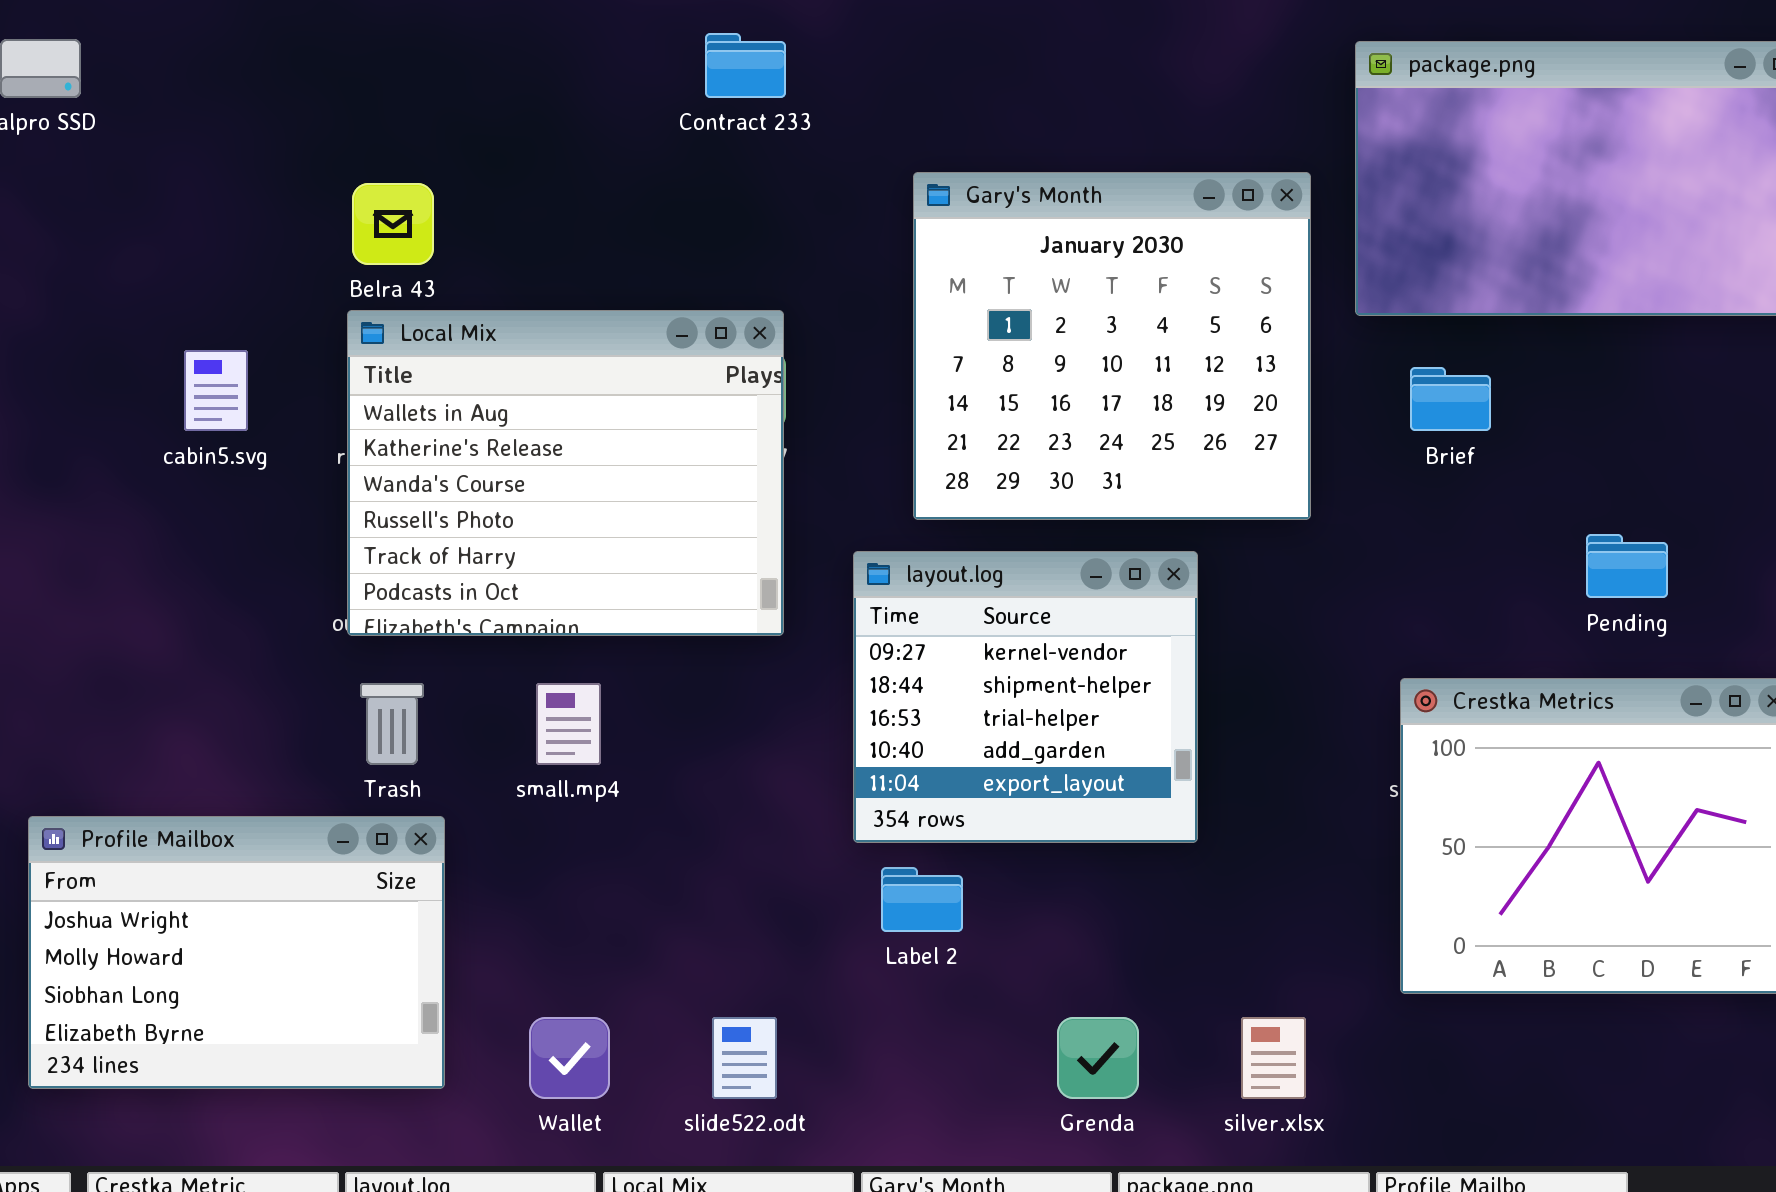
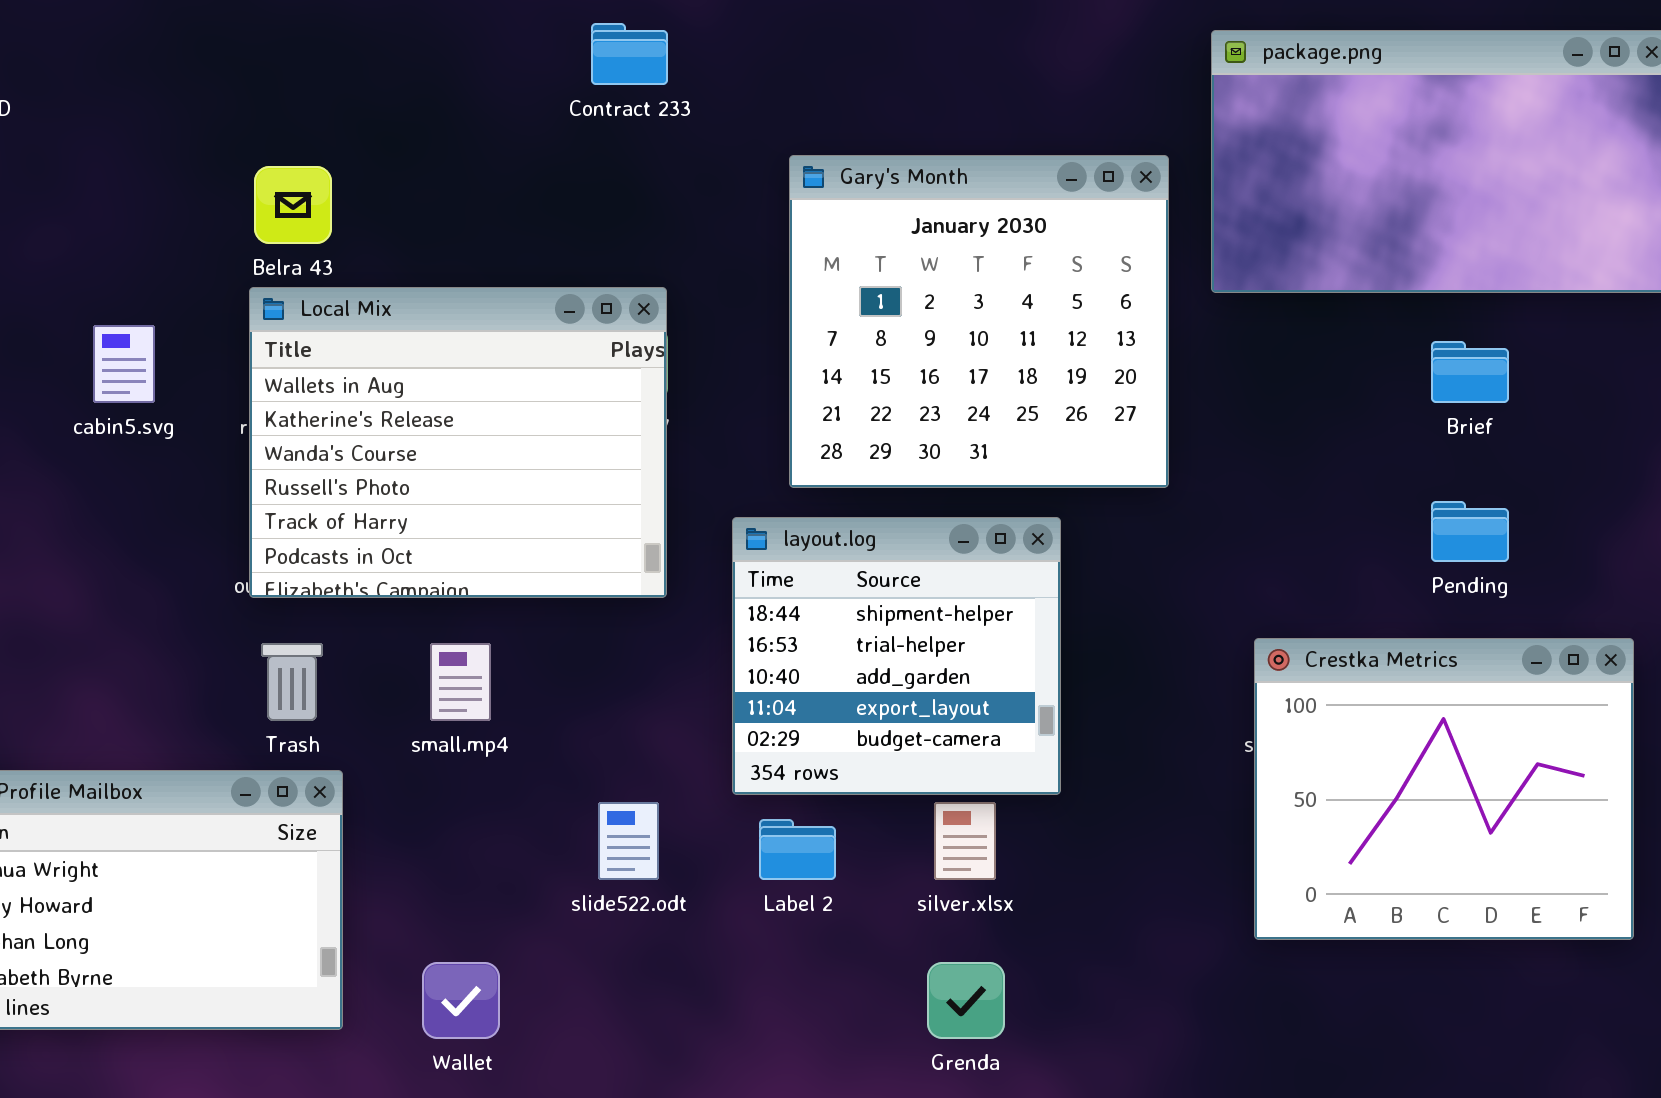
Brief: [1410,367,1491,431] -> [1431,341,1509,403], moved
layout.log: [853,551,1198,843] -> [732,517,1061,795], scrolled down 1 row
slide522.odt: [712,1017,777,1099] -> [598,802,659,880], moved
silver.xlsx: [1241,1017,1306,1099] -> [934,802,996,880], moved

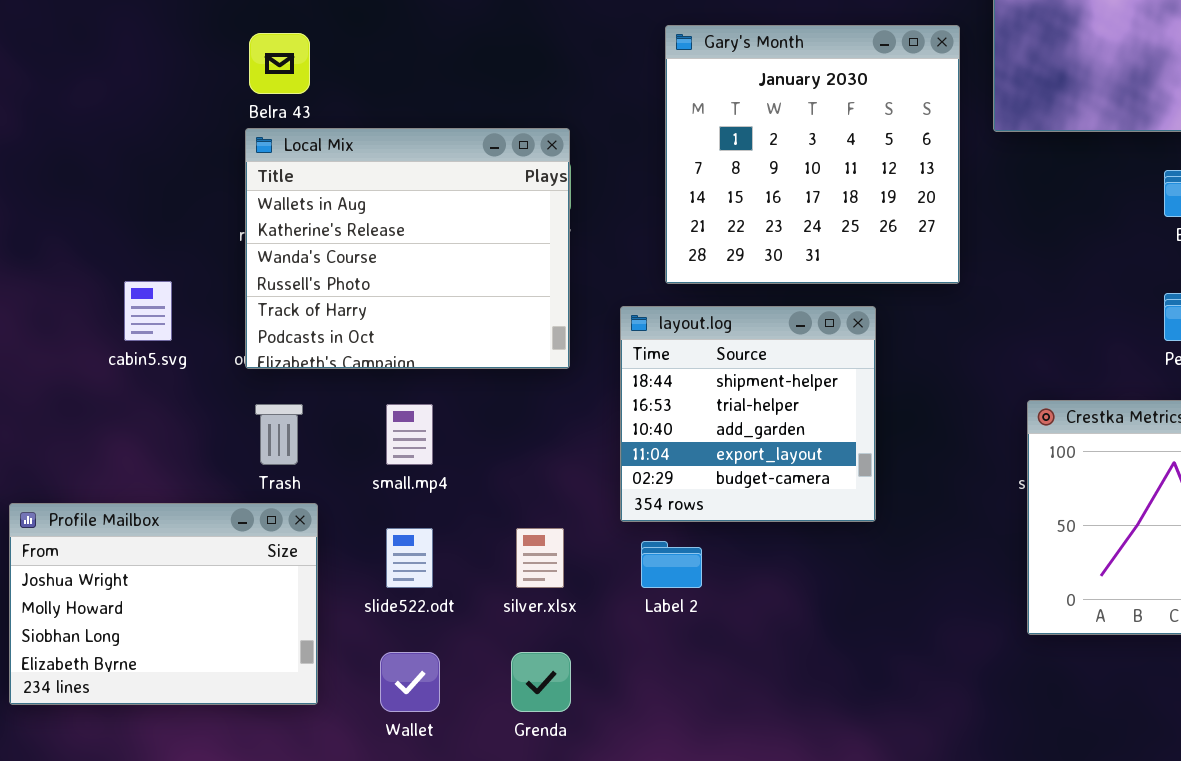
cabin5.svg: [93,325,155,403] -> [124,281,172,341], moved
slide522.odt: [598,802,659,880] -> [386,528,433,588], moved
silver.xlsx: [934,802,996,880] -> [516,528,564,588], moved
Grenda: [927,962,1005,1039] -> [511,652,571,712], moved

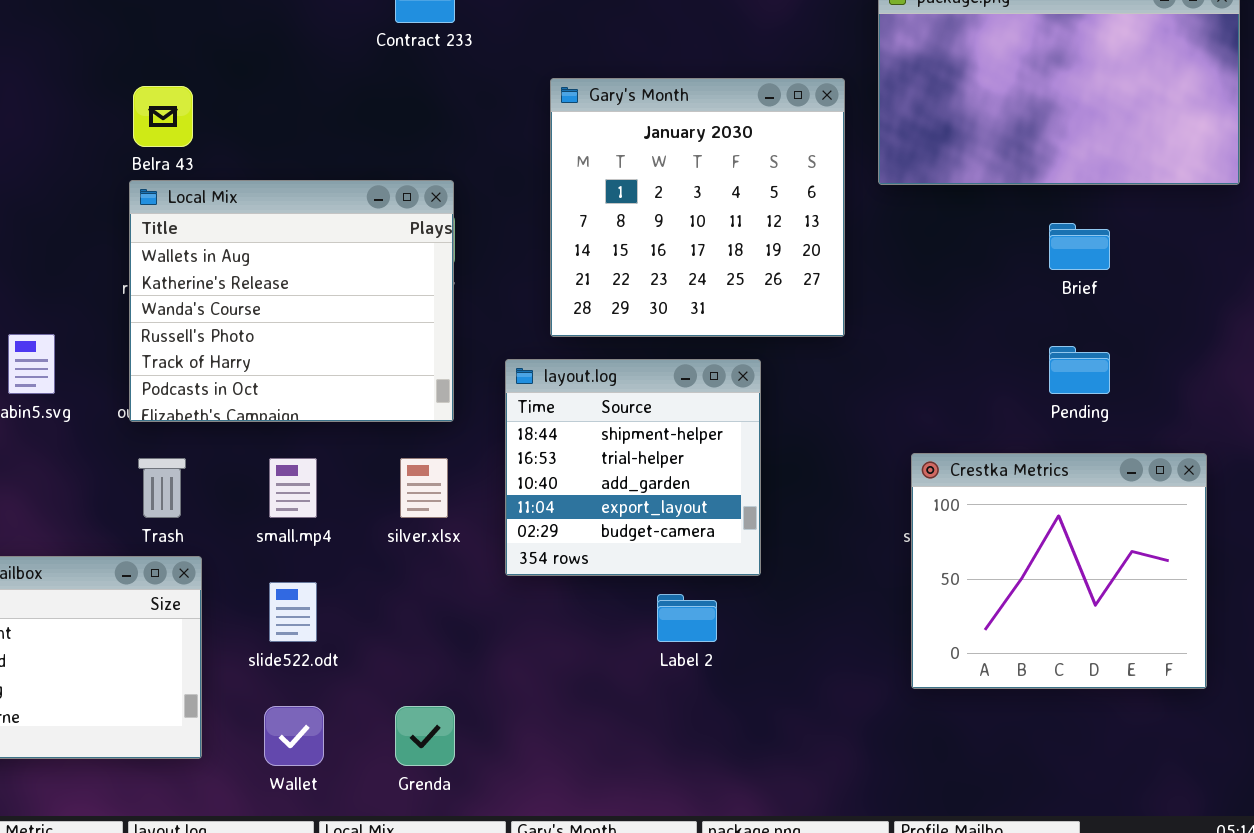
silver.xlsx: [516,528,564,588] -> [400,458,448,518], moved
Label 2: [641,541,702,588] -> [657,594,717,642], moved

